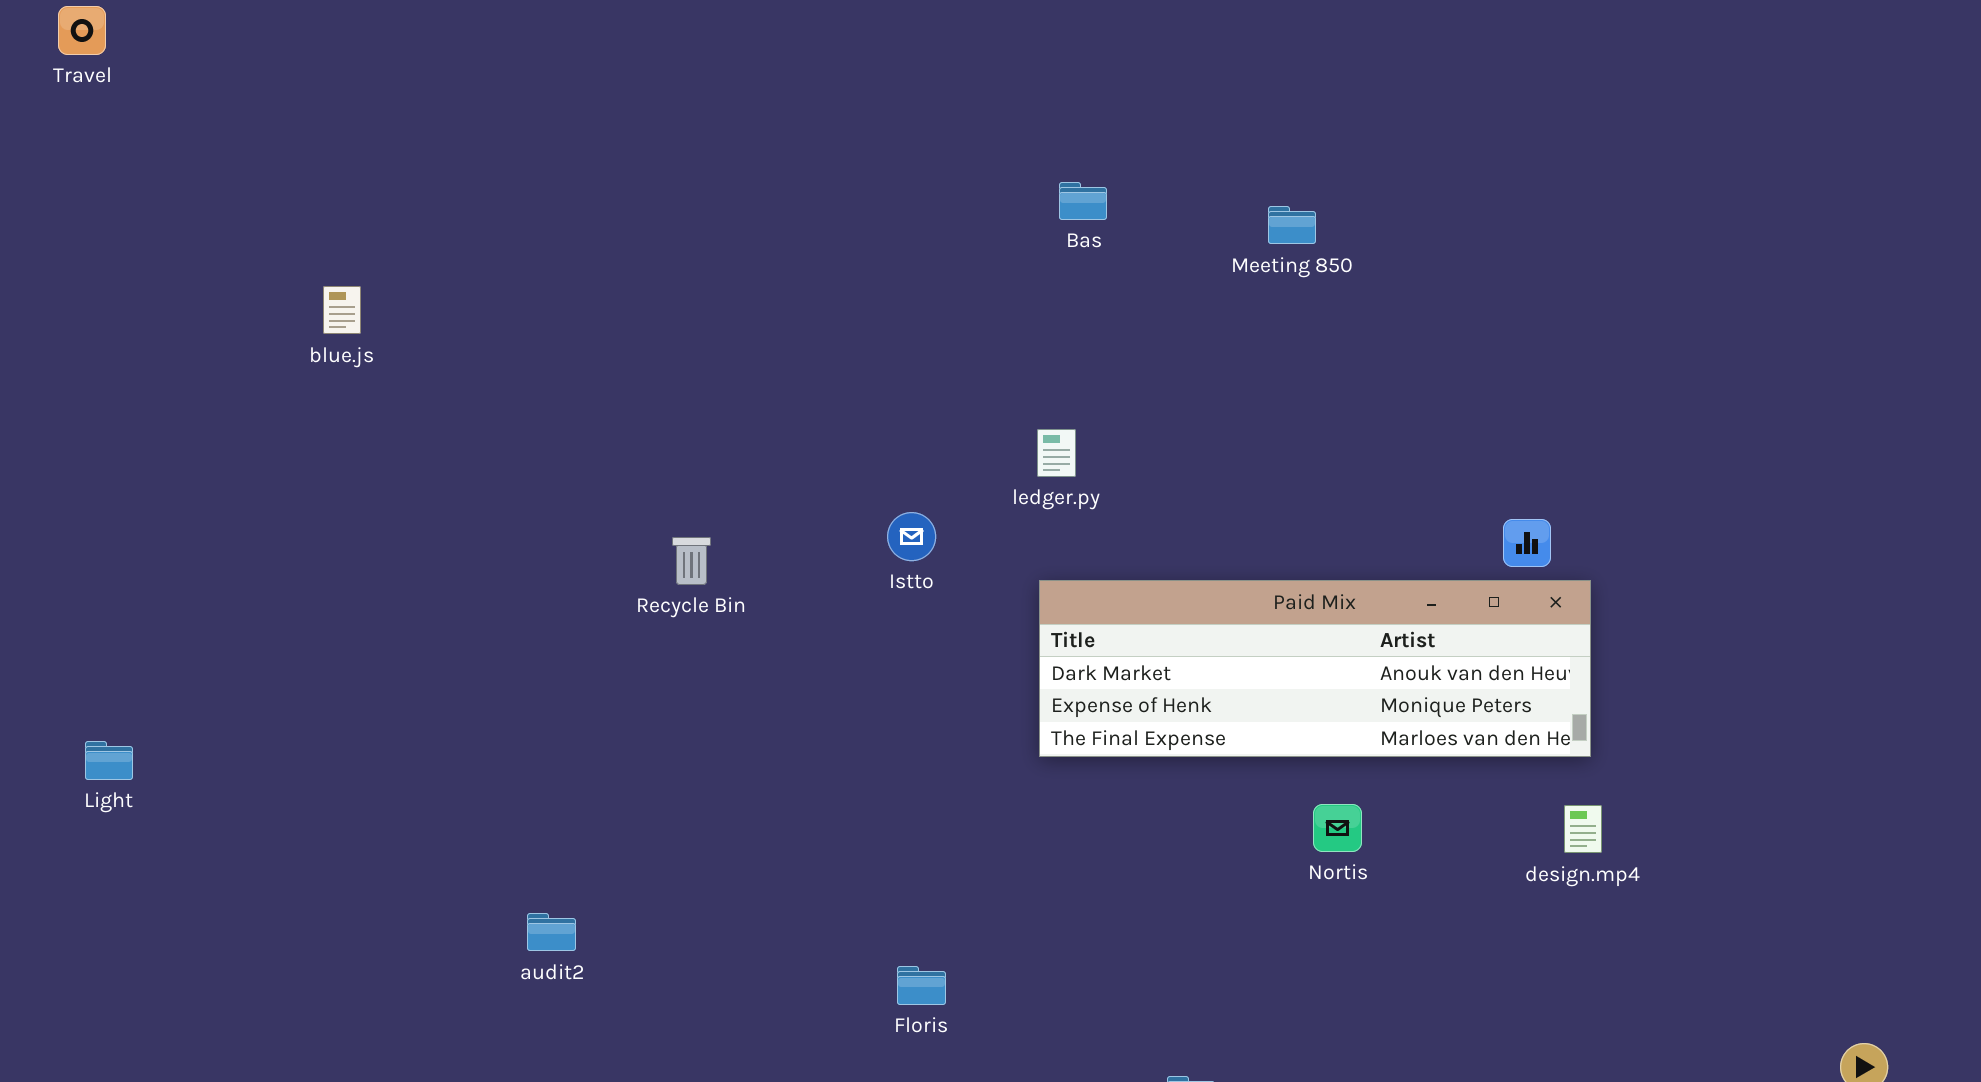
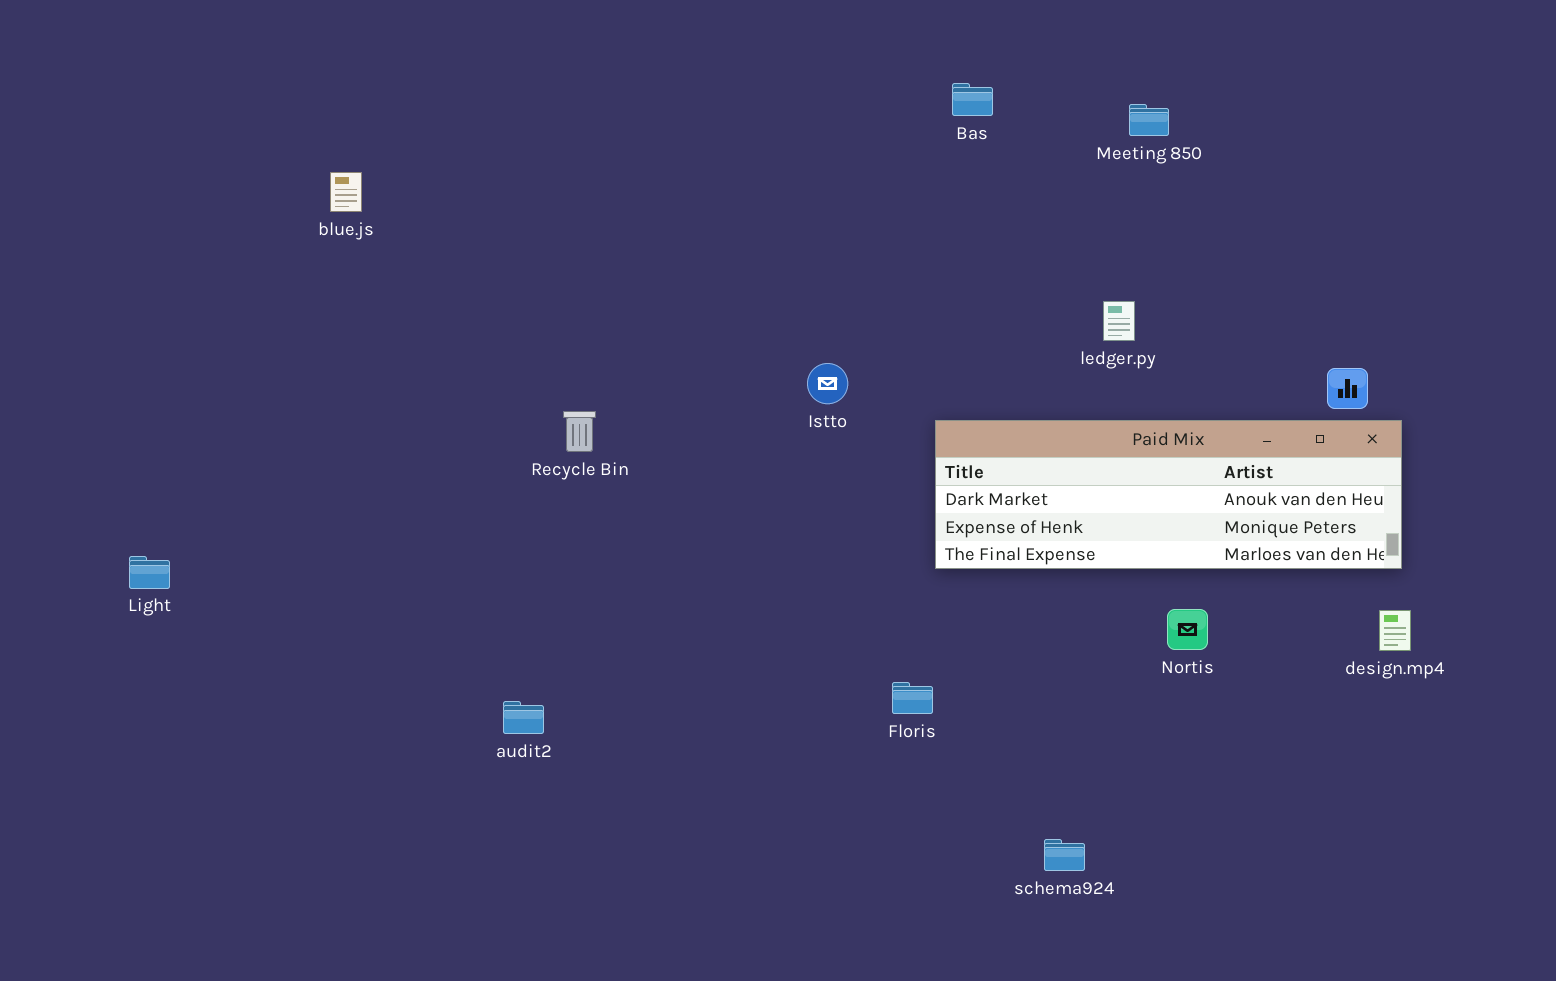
ledger.py: [1037,429,1076,477] -> [1103,301,1135,341], moved
Recycle Bin: [672,537,711,585] -> [563,411,596,452], moved
Floris: [897,966,946,1005] -> [892,682,933,714], moved

